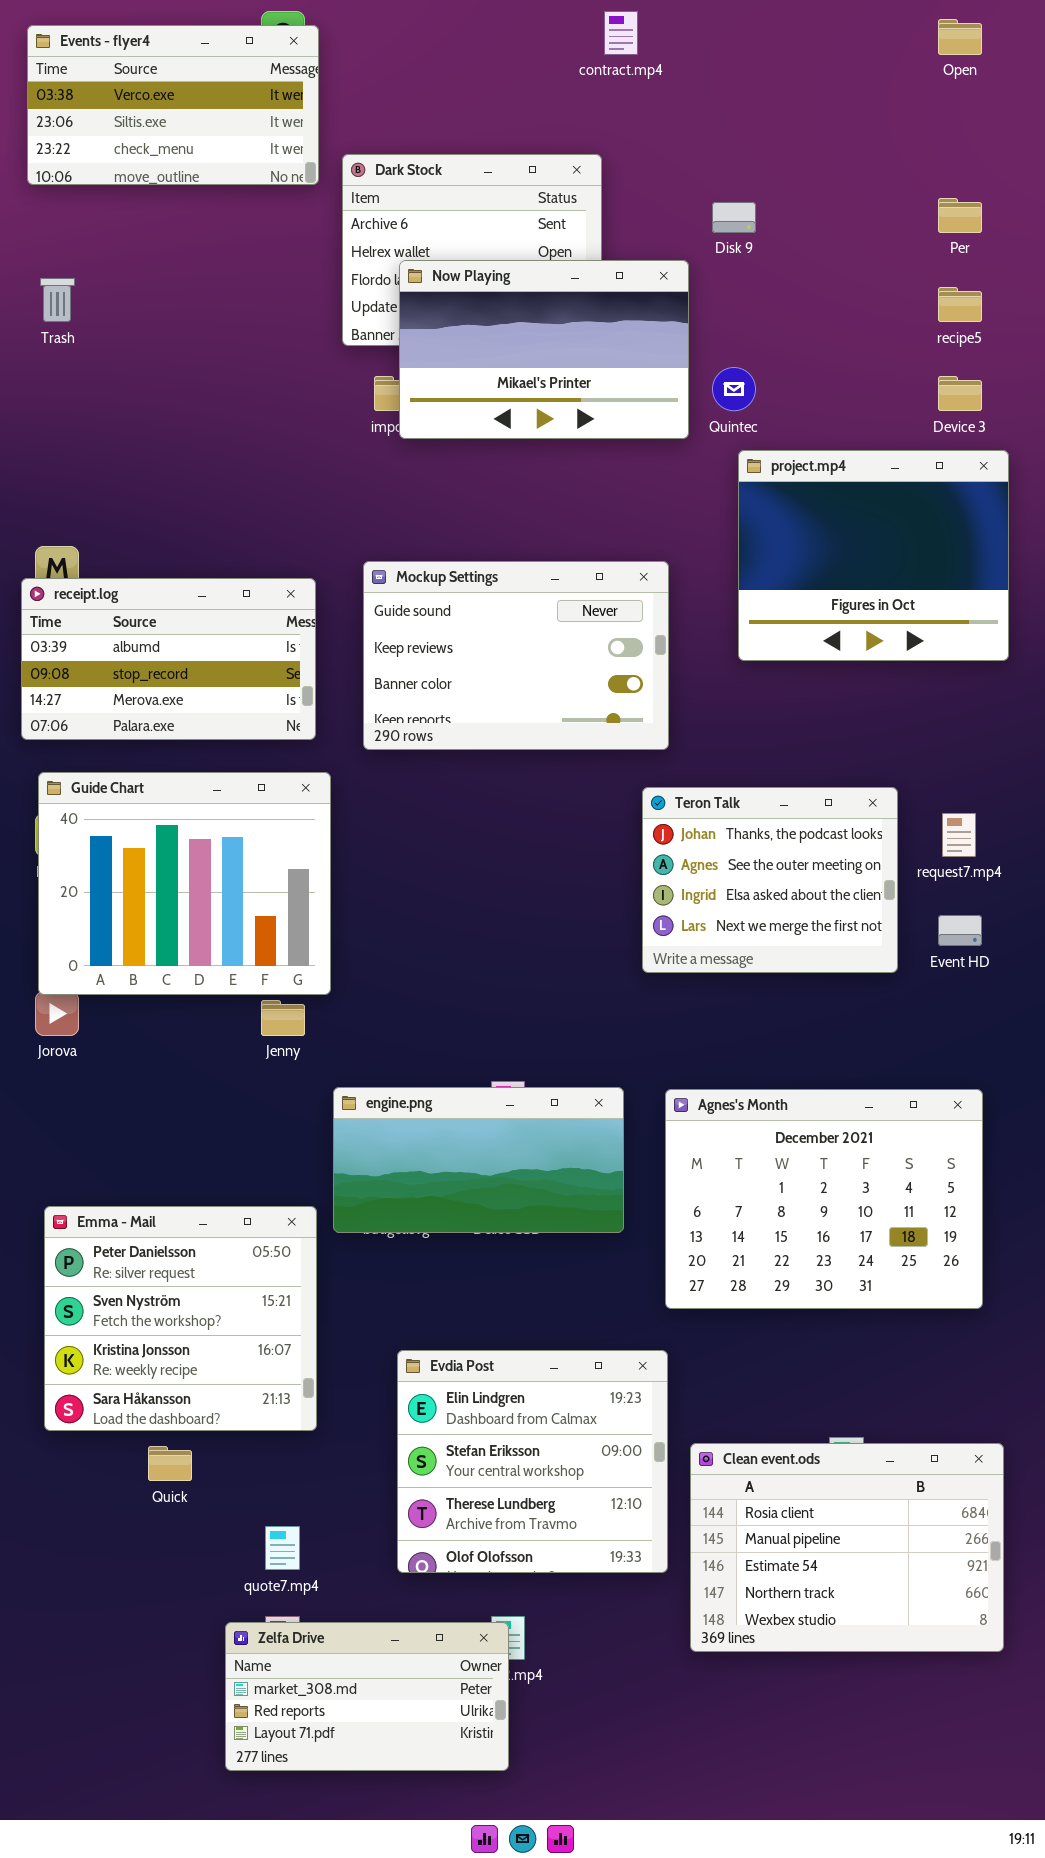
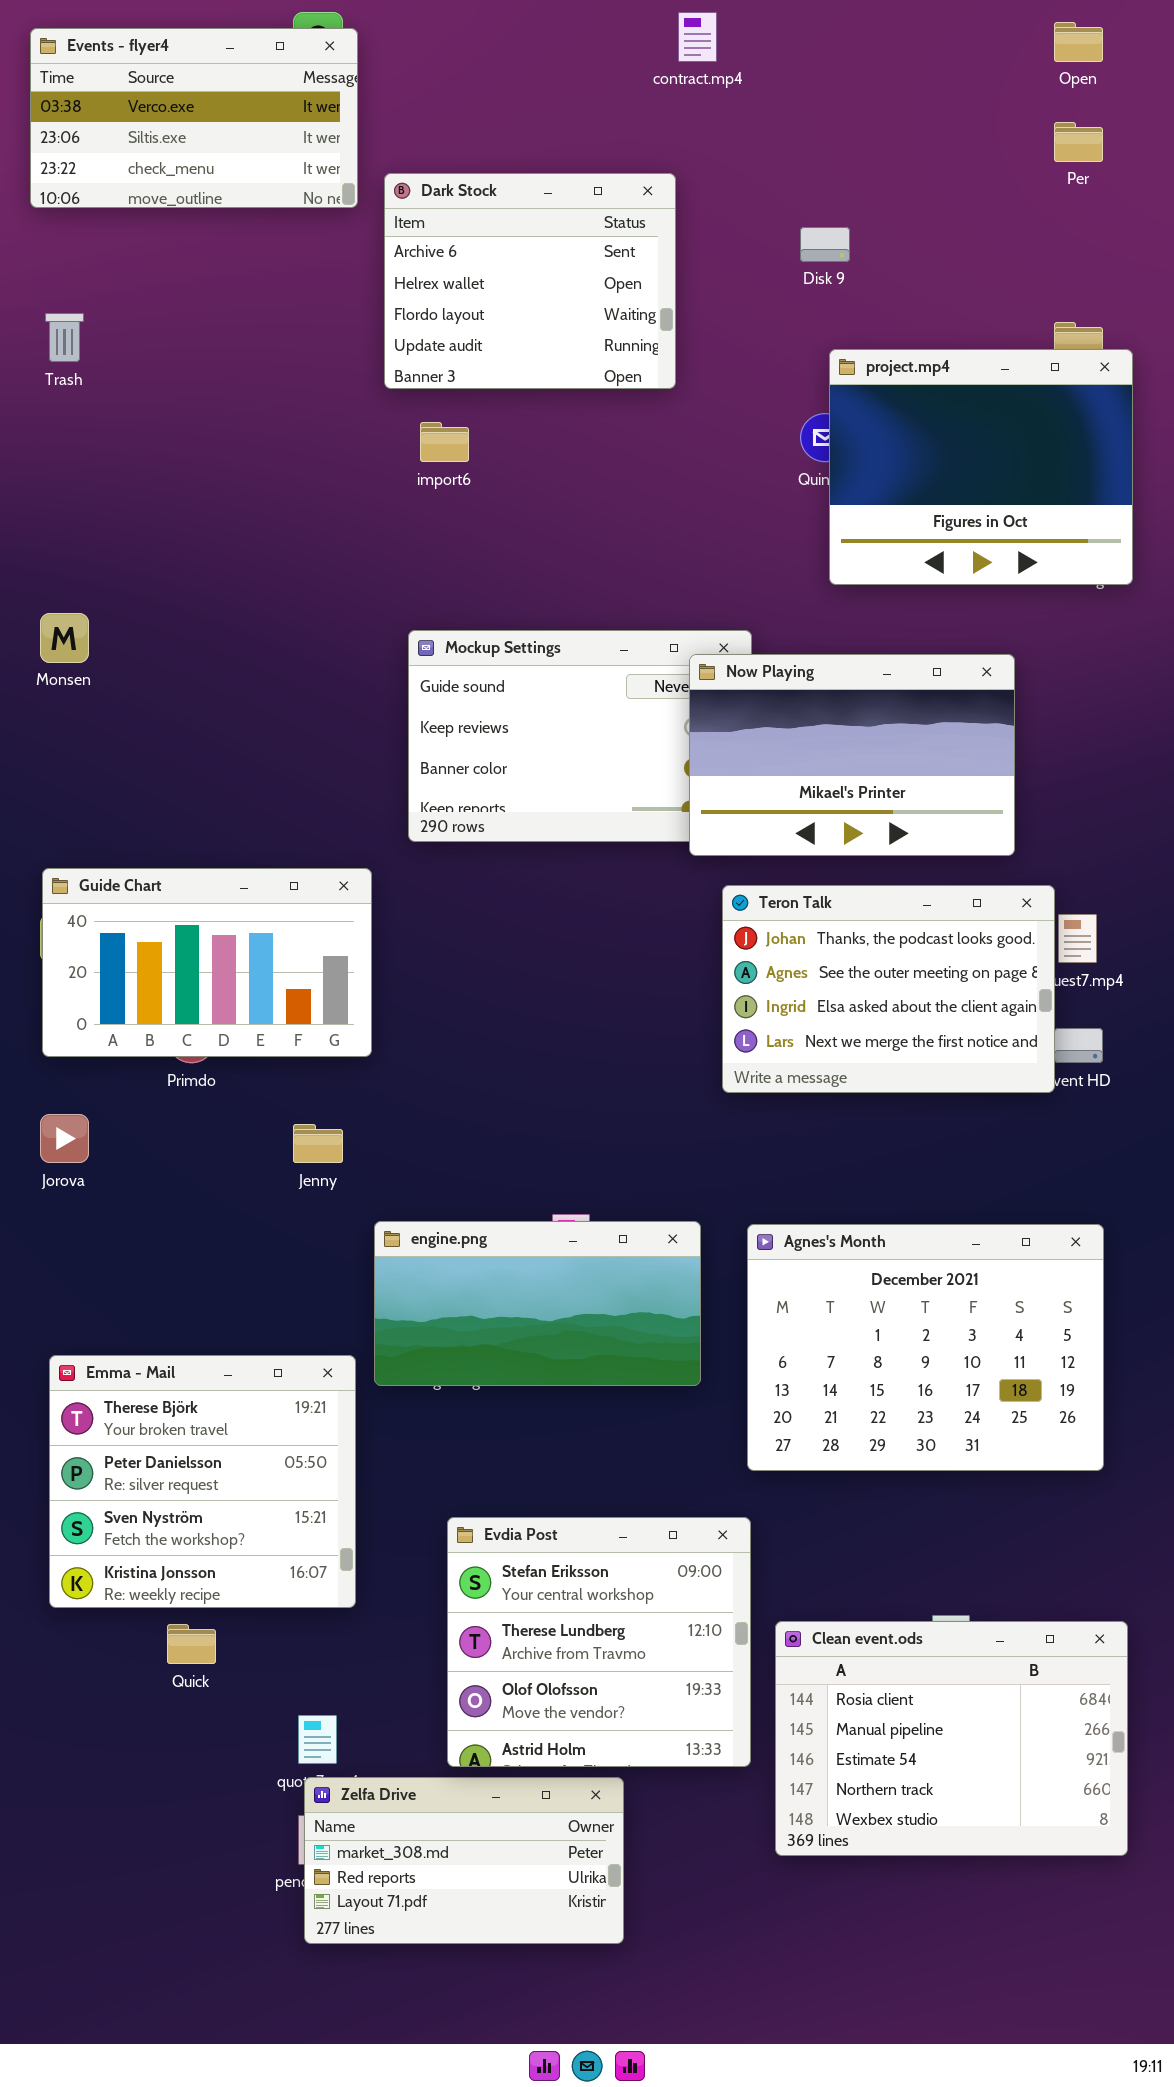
Per: [938,198,982,233] -> [1054,122,1103,162], moved
Now Playing: [399,260,689,439] -> [689,654,1015,856], moved
project.mp4: [738,450,1009,661] -> [829,349,1133,585], moved
receipt.log: [21,578,316,740] -> none, closed
Guide Chart: [38,772,331,995] -> [42,868,372,1057], resized
Teron Talk: [642,787,898,973] -> [722,885,1055,1093], resized
Emma - Mail: [44,1206,317,1431] -> [49,1355,356,1608], scrolled up 1 row
Evdia Post: [397,1350,668,1573] -> [447,1517,751,1767], scrolled down 1 row
Zelfa Drive: [225,1622,509,1771] -> [304,1777,624,1944], moved

